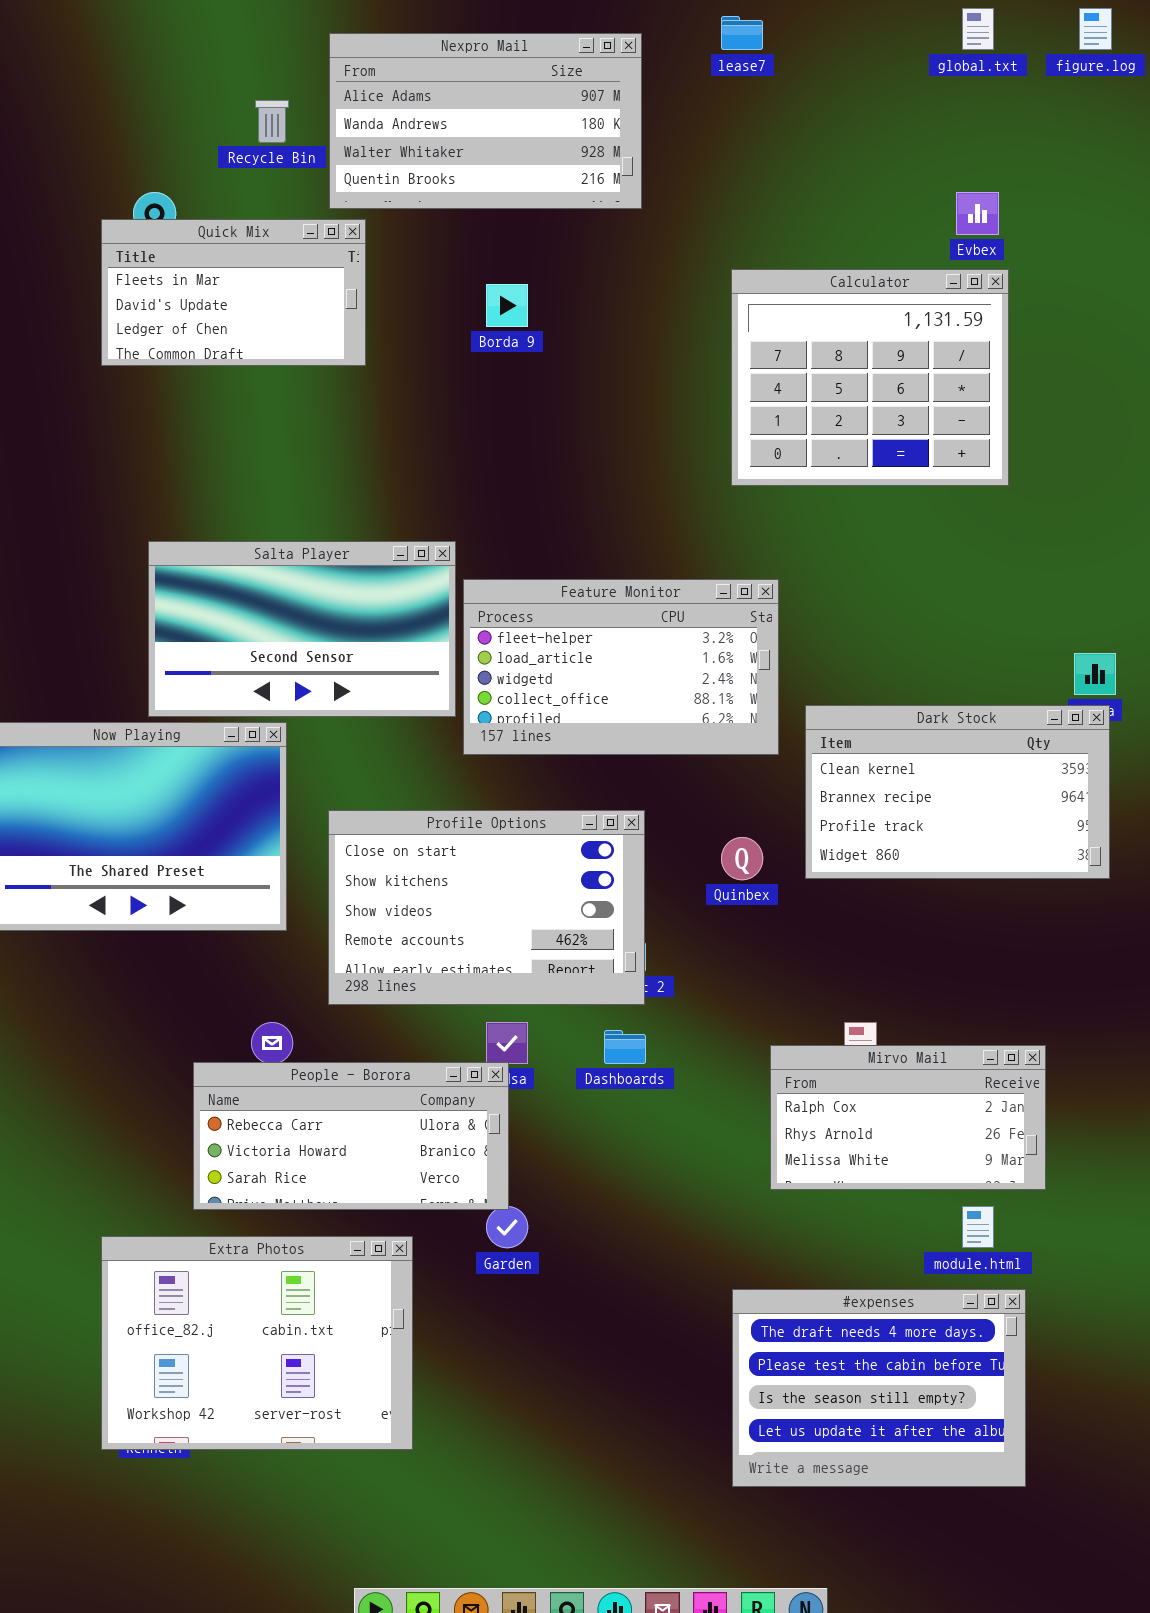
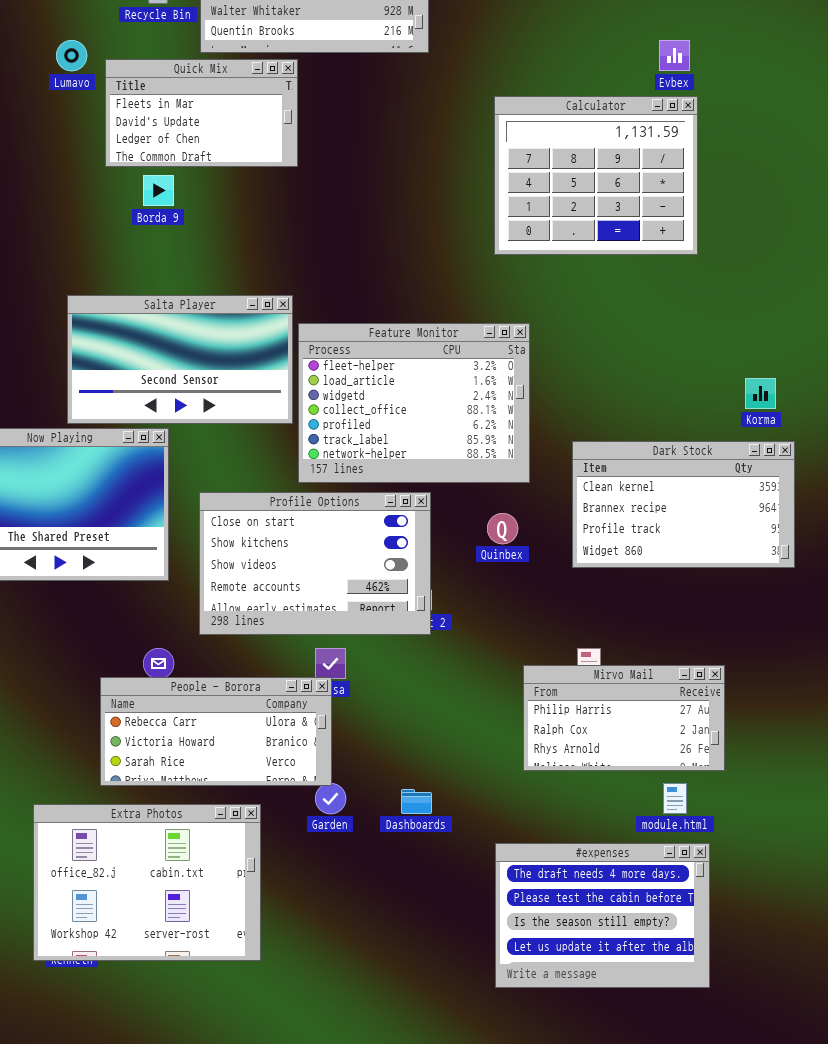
Quick Mix: [101,219,366,366] -> [105,59,298,167], moved
Borda 9: [486,284,528,327] -> [143,175,174,206], moved
Feature Monitor: [463,579,779,755] -> [298,323,530,483], resized
Dark Stock: [805,705,1110,879] -> [572,441,795,568], moved
Dashboards: [604,1030,646,1064] -> [401,789,432,814], moved
Mirvo Mail: [770,1045,1046,1190] -> [523,665,725,771], scrolled up 1 row

